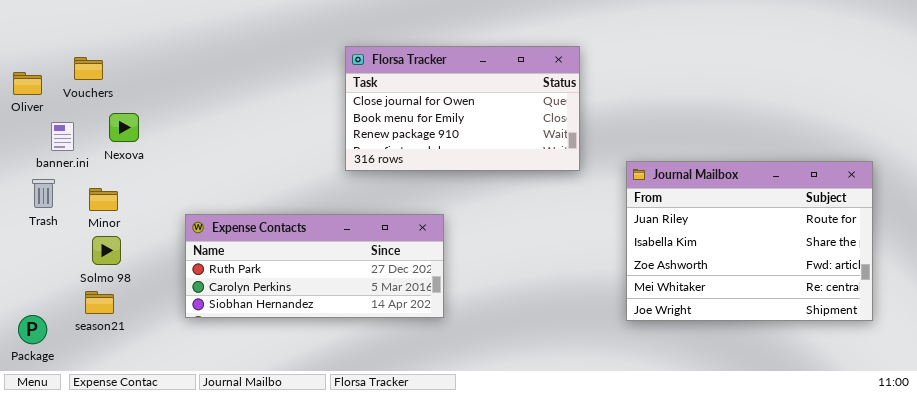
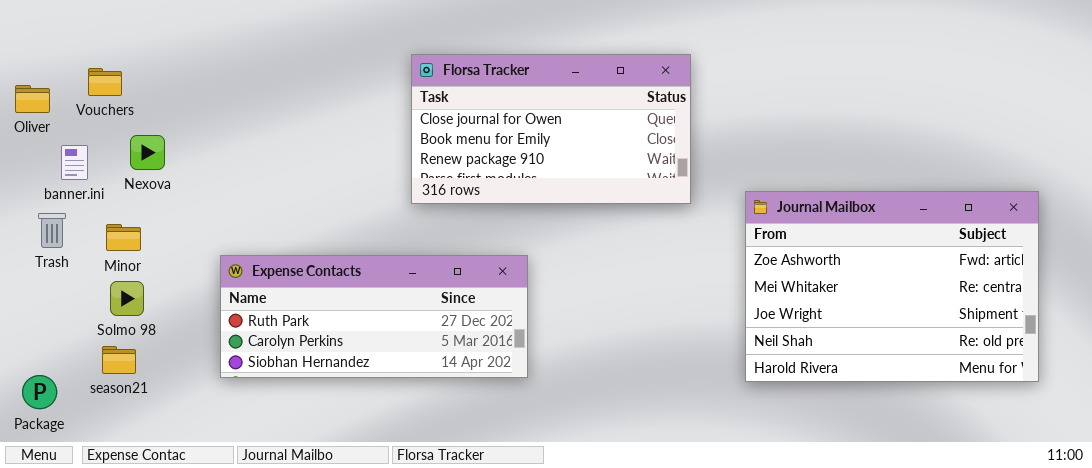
Journal Mailbox: [626,161,873,321] -> [745,191,1039,382], scrolled down 2 rows

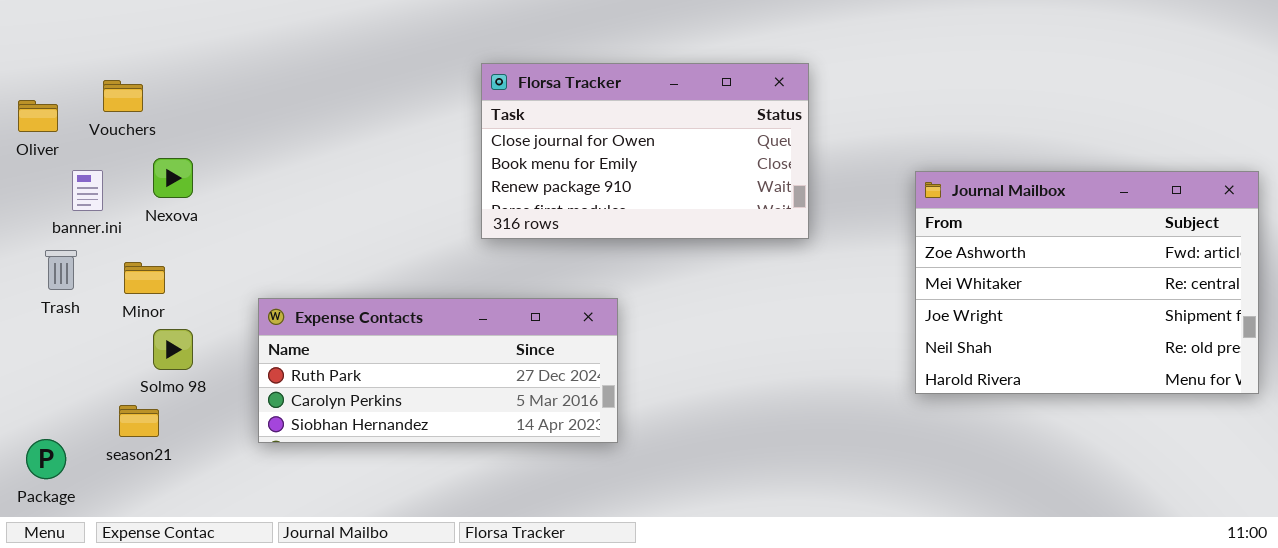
Journal Mailbox: [745,191,1039,382] -> [915,171,1259,394], moved
Solmo 98: [110,281,144,316] -> [153,329,193,370], moved

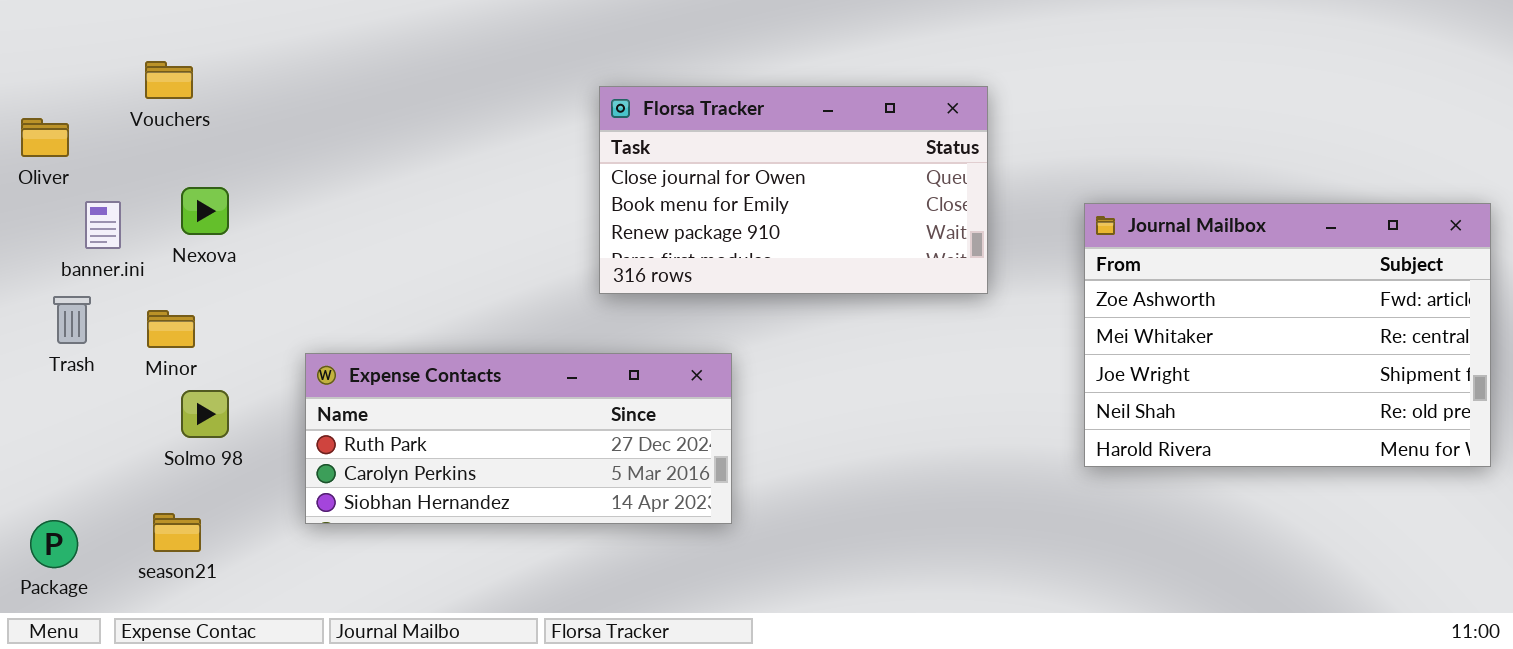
Florsa Tracker: [481,63,809,239] -> [599,86,988,294], moved
Vouchers: [103,80,143,112] -> [145,61,193,99], moved
season21: [119,405,159,437] -> [153,513,201,552], moved

